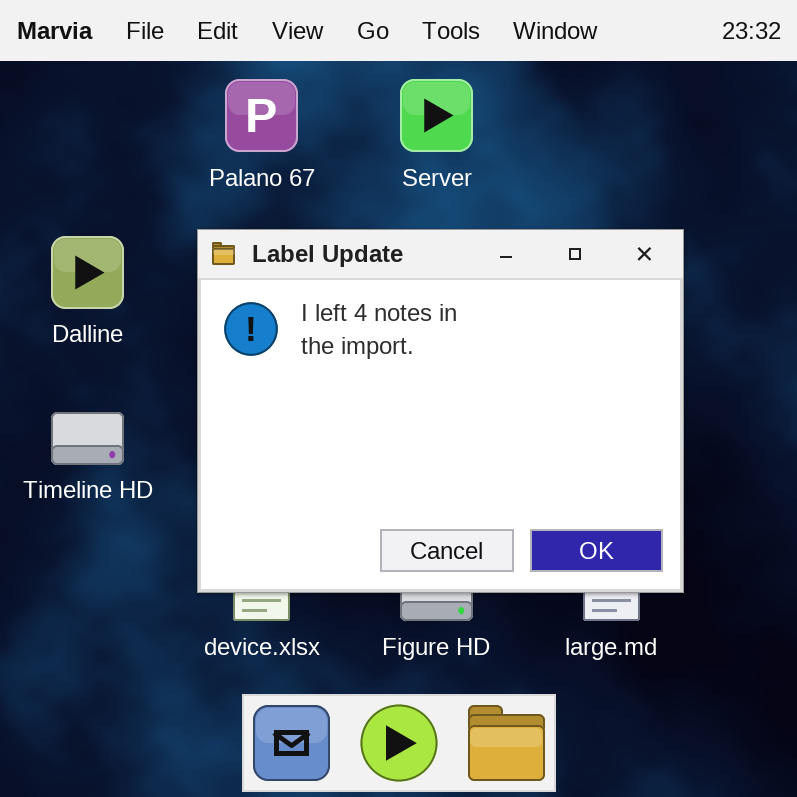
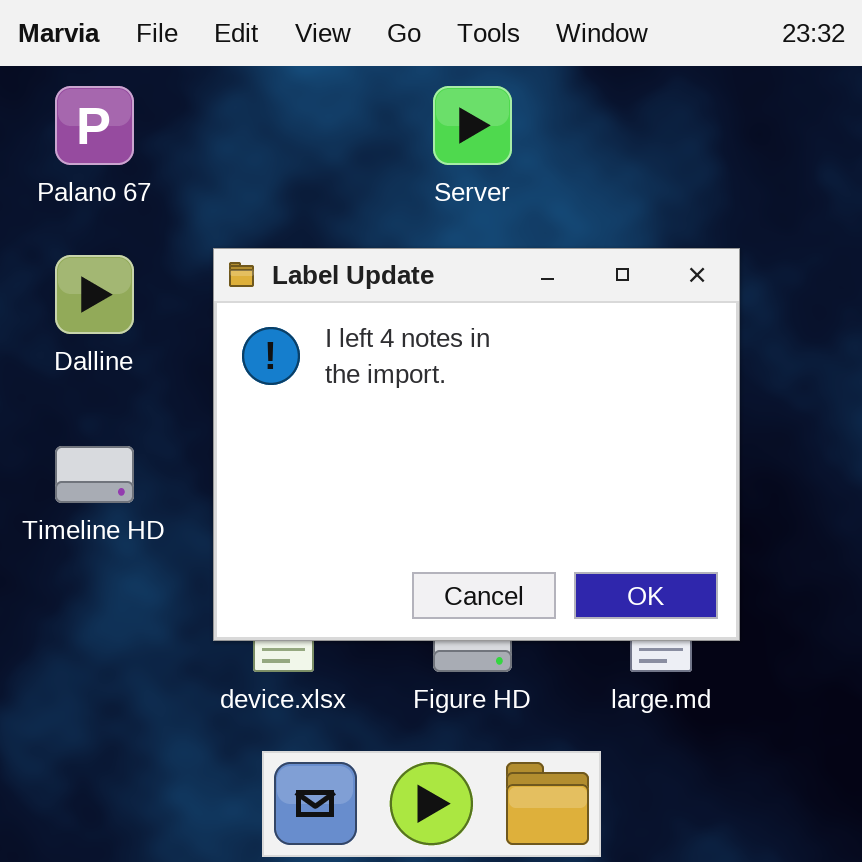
Palano 67: [225,79,298,152] -> [55,86,134,165], moved

